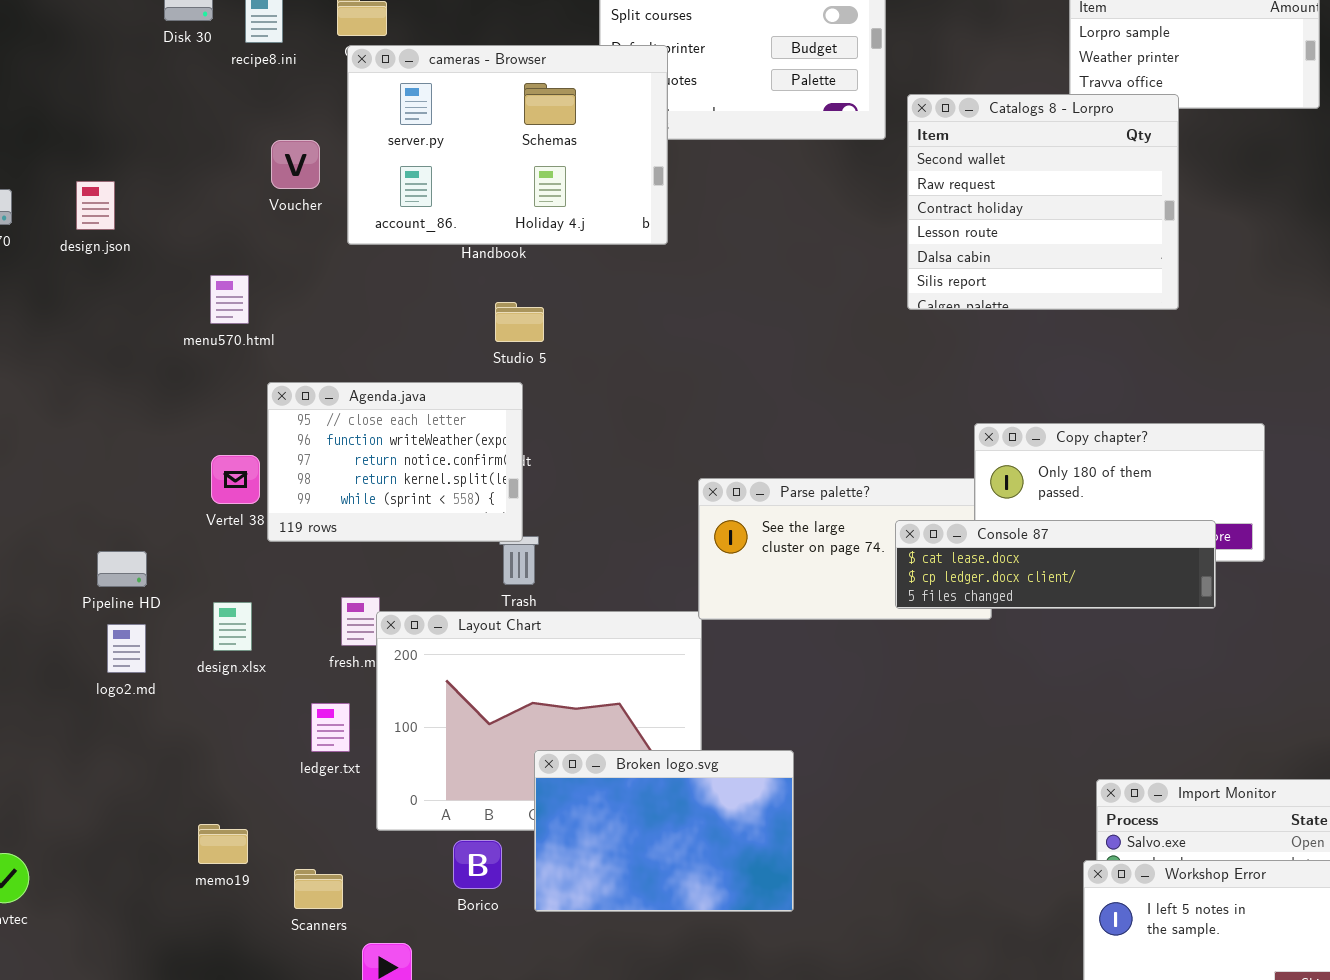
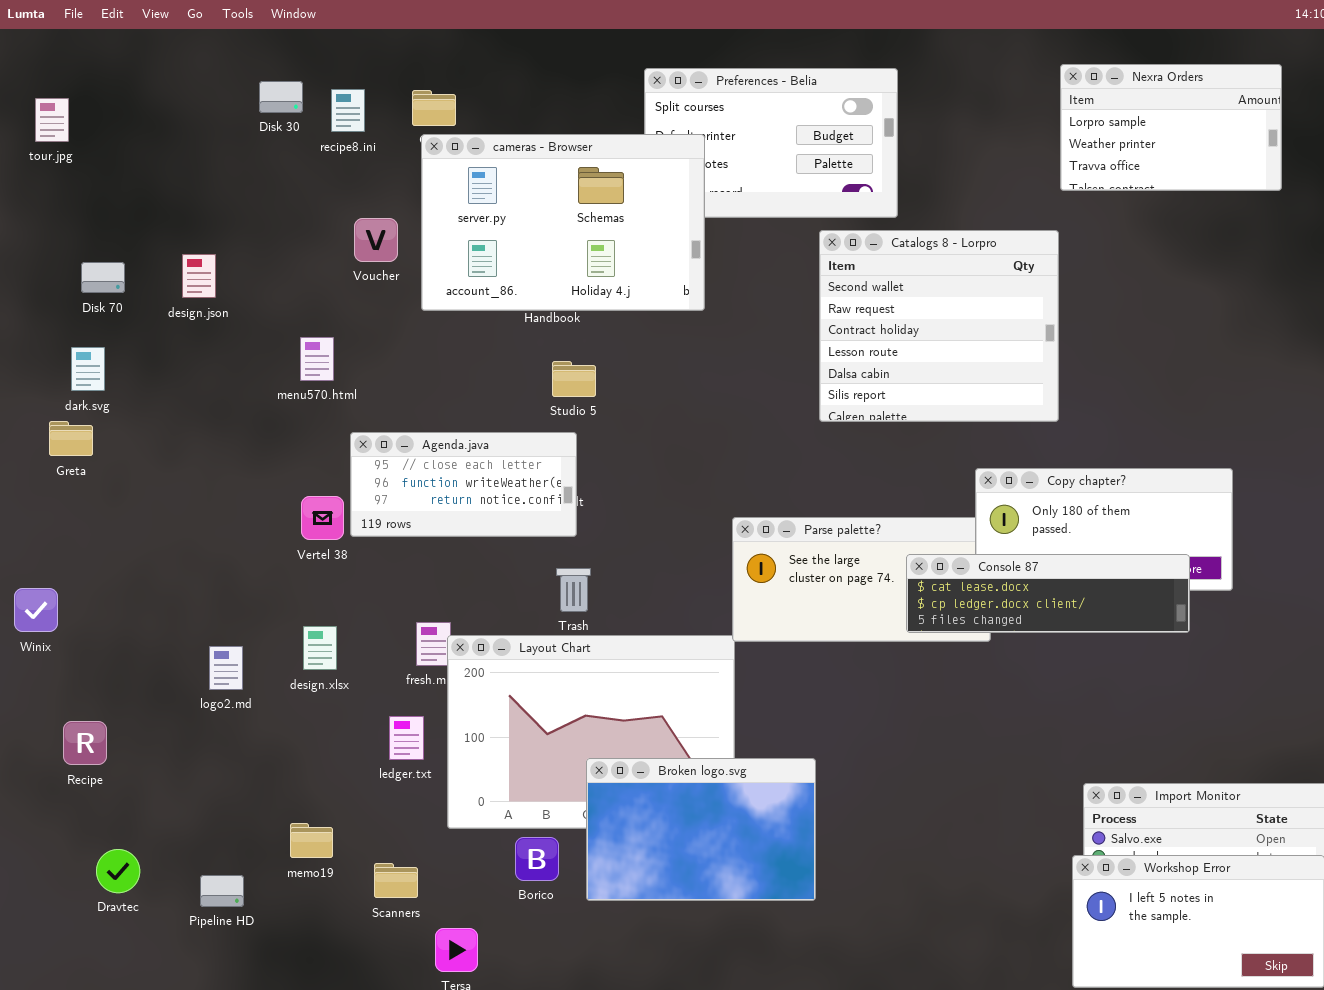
Catalogs 8 - Lorpro: [907,94,1179,310] -> [819,230,1059,422], moved
Agenda.java: [267,382,523,542] -> [350,432,577,537], resized
Pipeline HD: [97,551,147,587] -> [200,875,244,907], moved

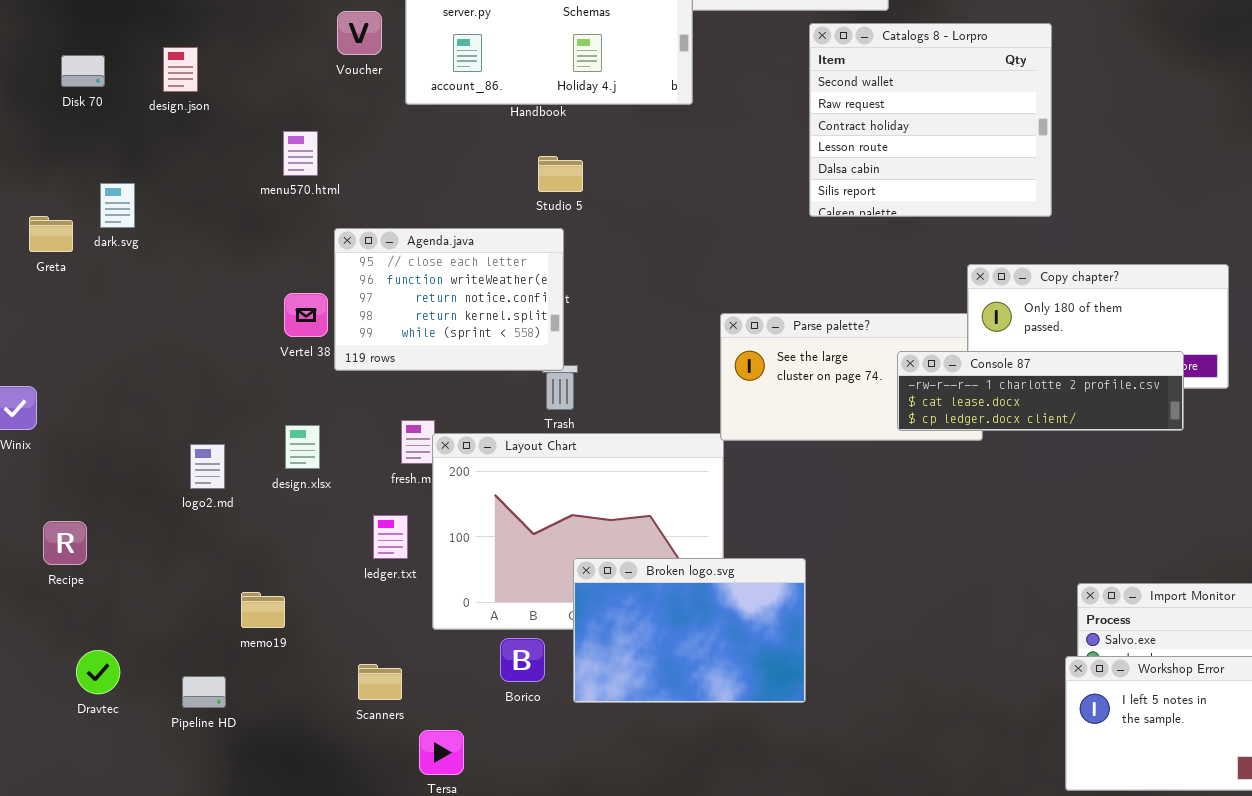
dark.svg: [71,347,105,391] -> [100,183,135,228], moved
Agenda.java: [350,432,577,537] -> [334,228,564,371], resized
Console 87: [906,554,1190,633] -> [897,351,1184,431], scrolled up 1 row
memo19: [290,823,333,858] -> [241,592,285,628], moved

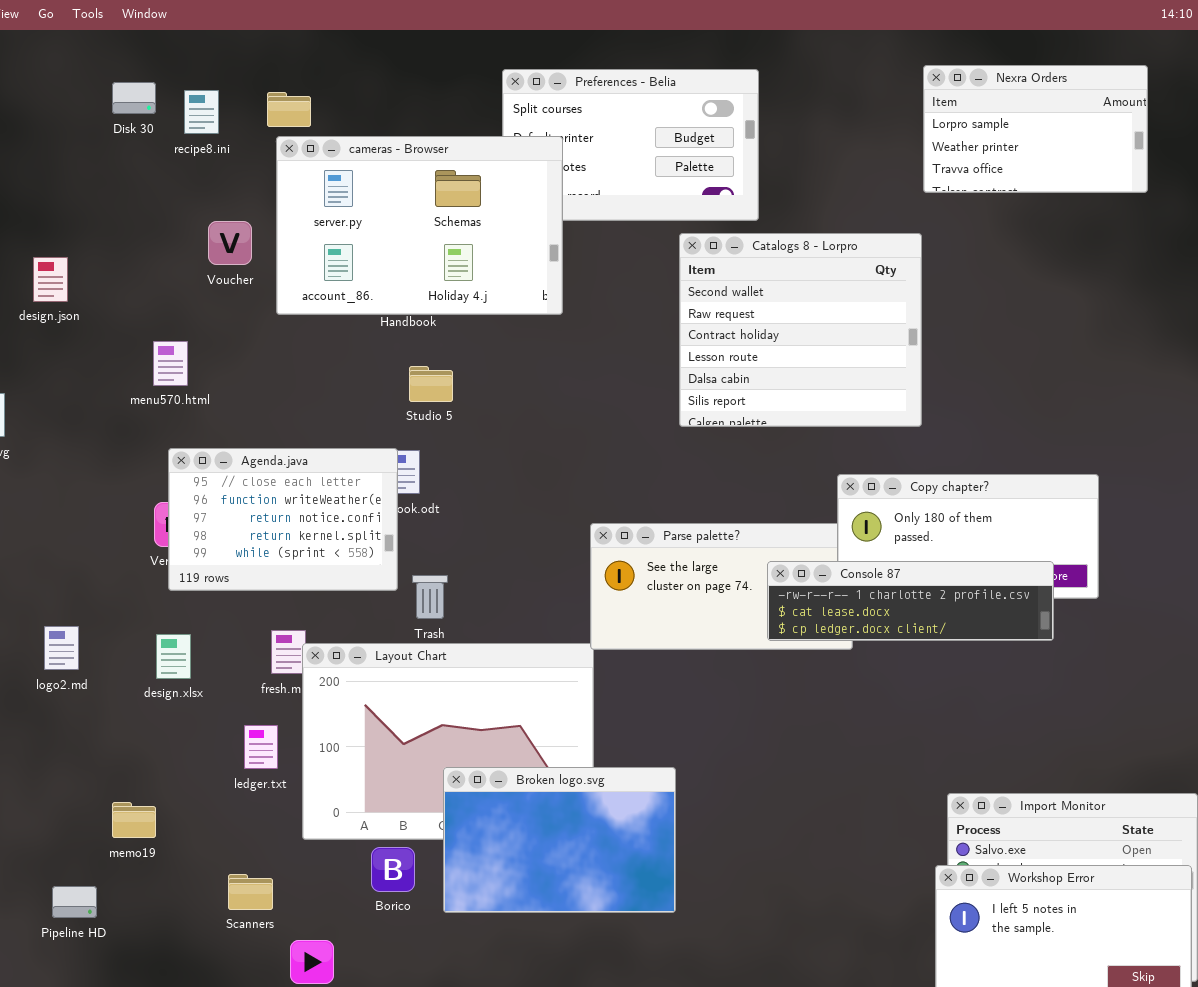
Agenda.java: [334,228,564,371] -> [168,448,398,591], moved
logo2.md: [190,444,225,489] -> [44,626,79,670], moved

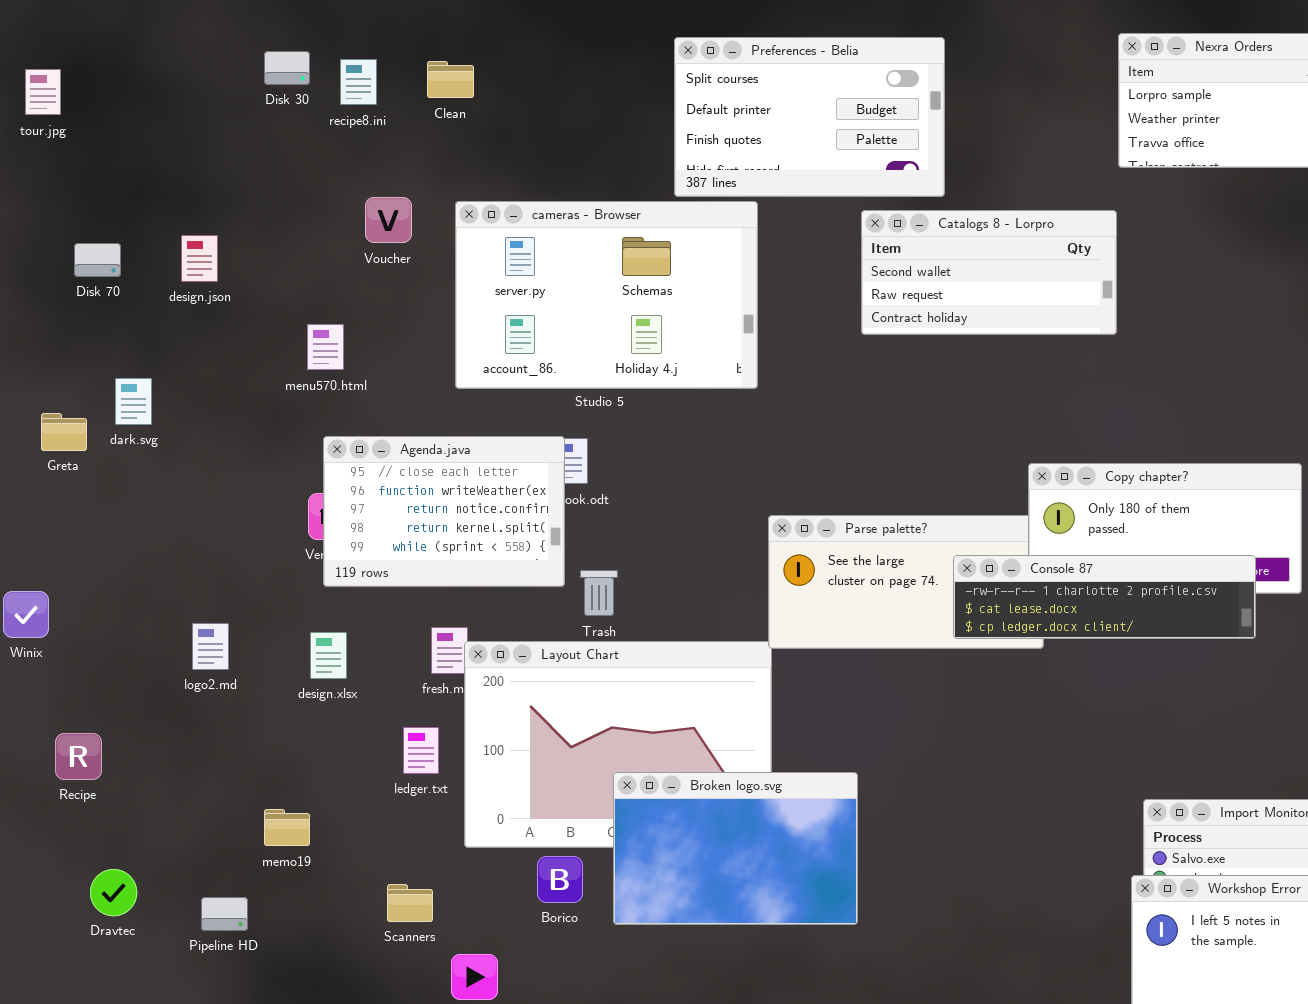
cameras - Browser: [276,136,563,315] -> [455,201,758,389], moved
Catalogs 8 - Lorpro: [679,233,922,427] -> [861,210,1117,335], resized

